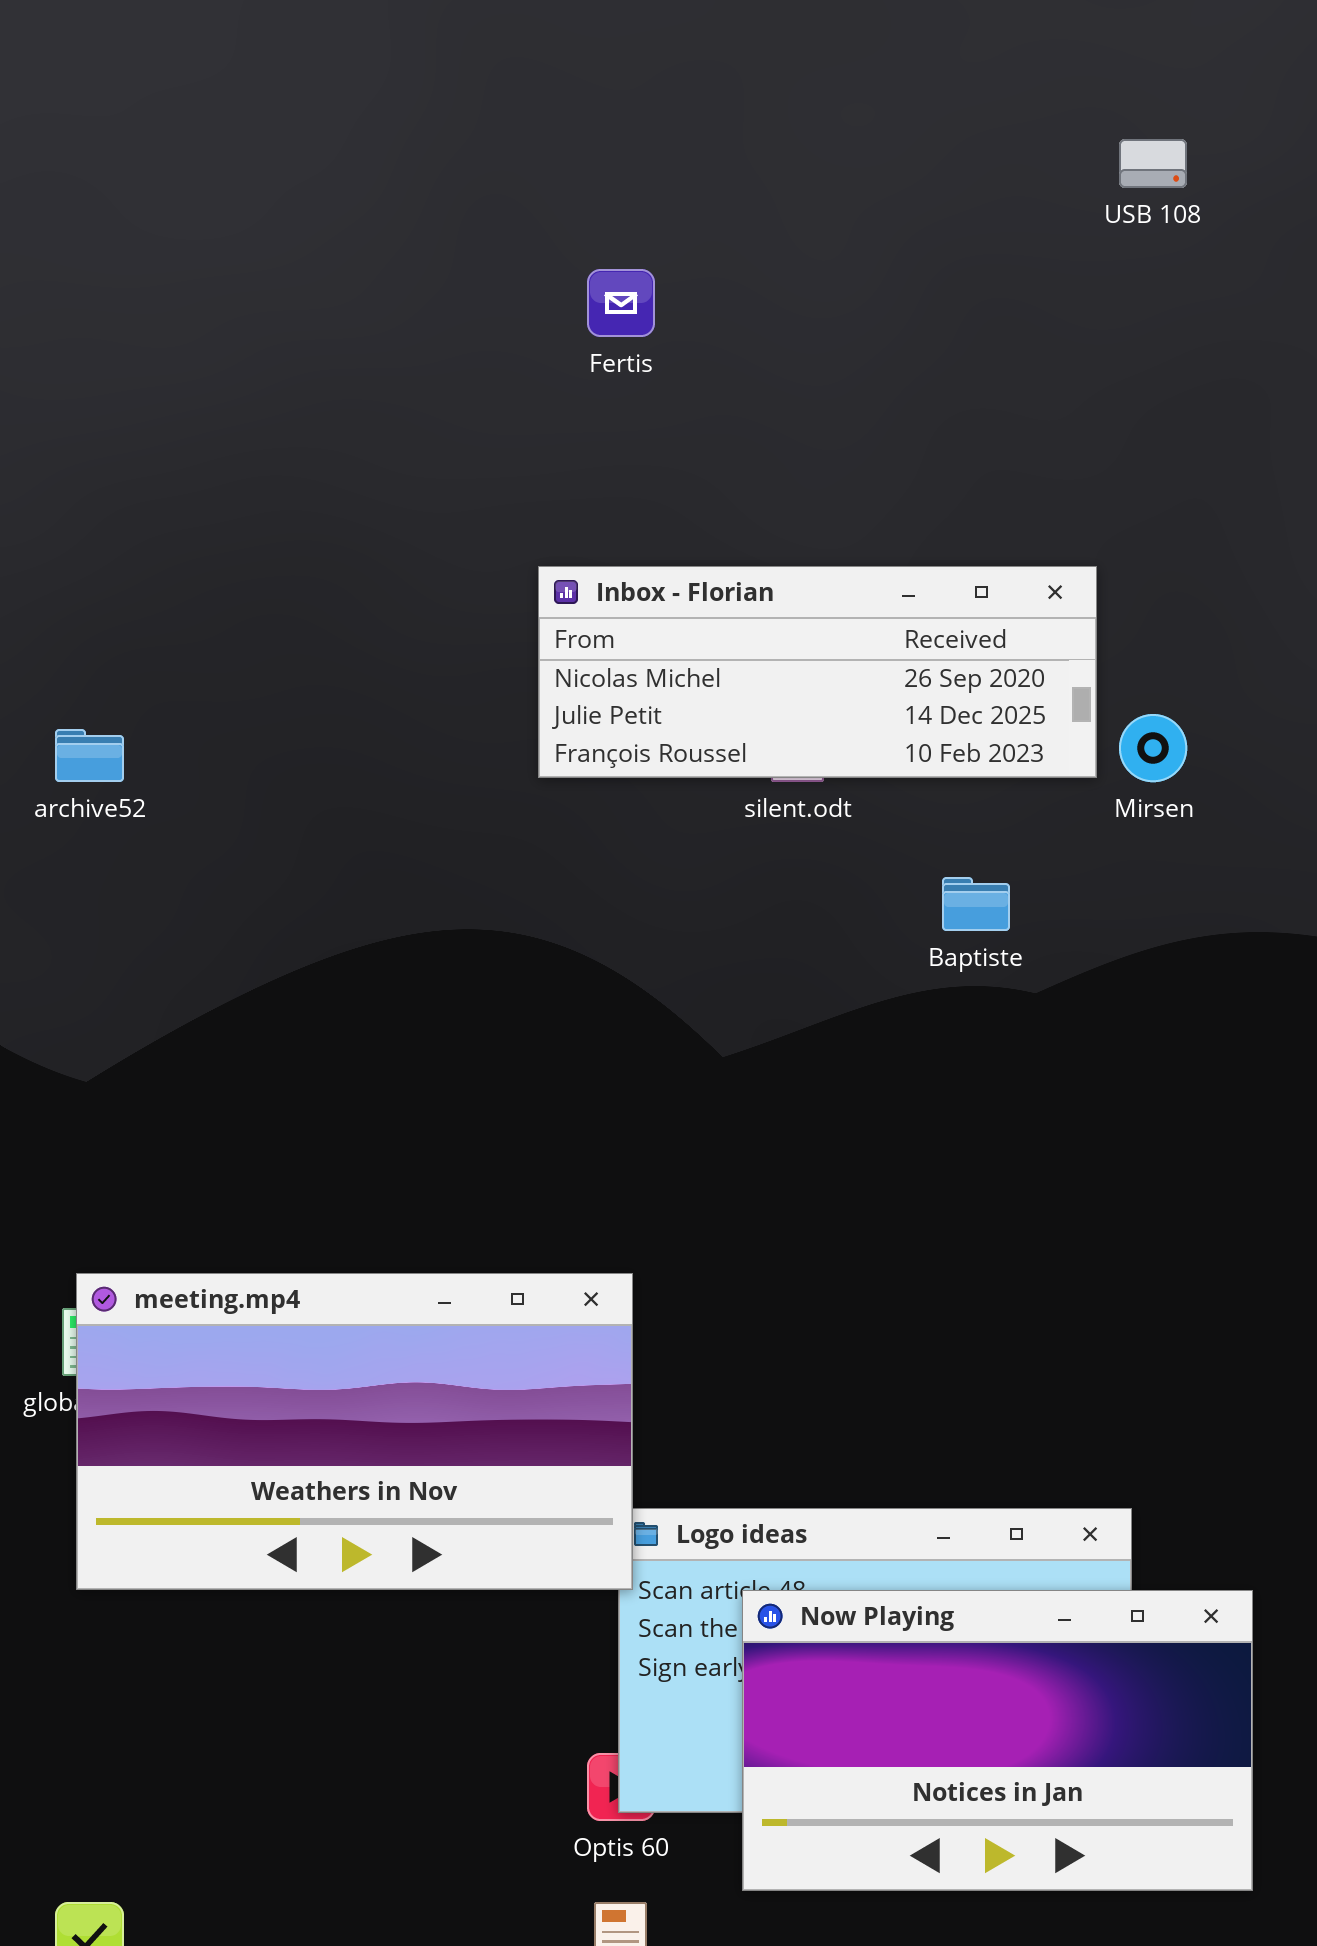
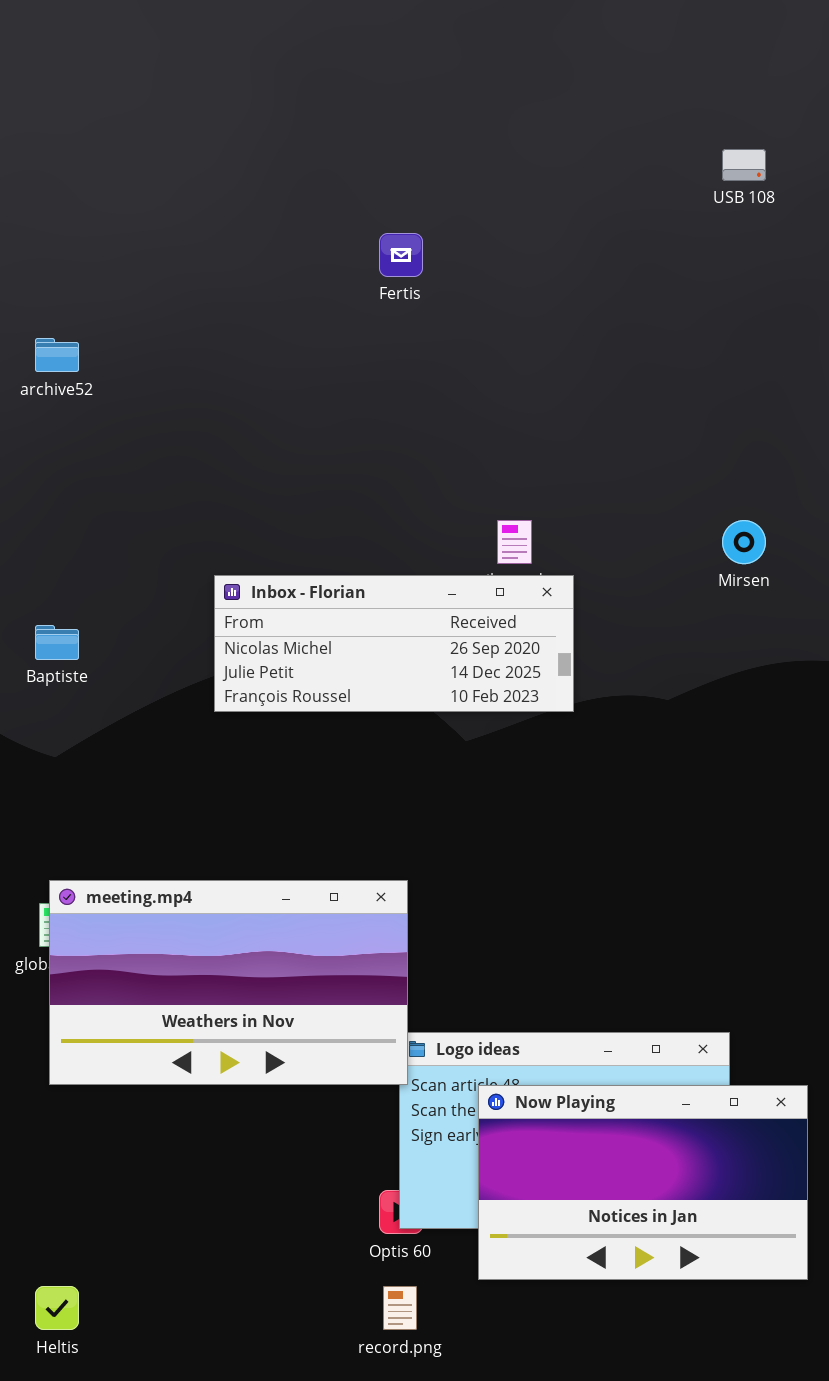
Inbox - Florian: [538,566,1097,778] -> [214,575,574,712], moved
archive52: [55,729,124,782] -> [35,338,79,372], moved
Baptiste: [942,877,1010,931] -> [35,625,79,660], moved

